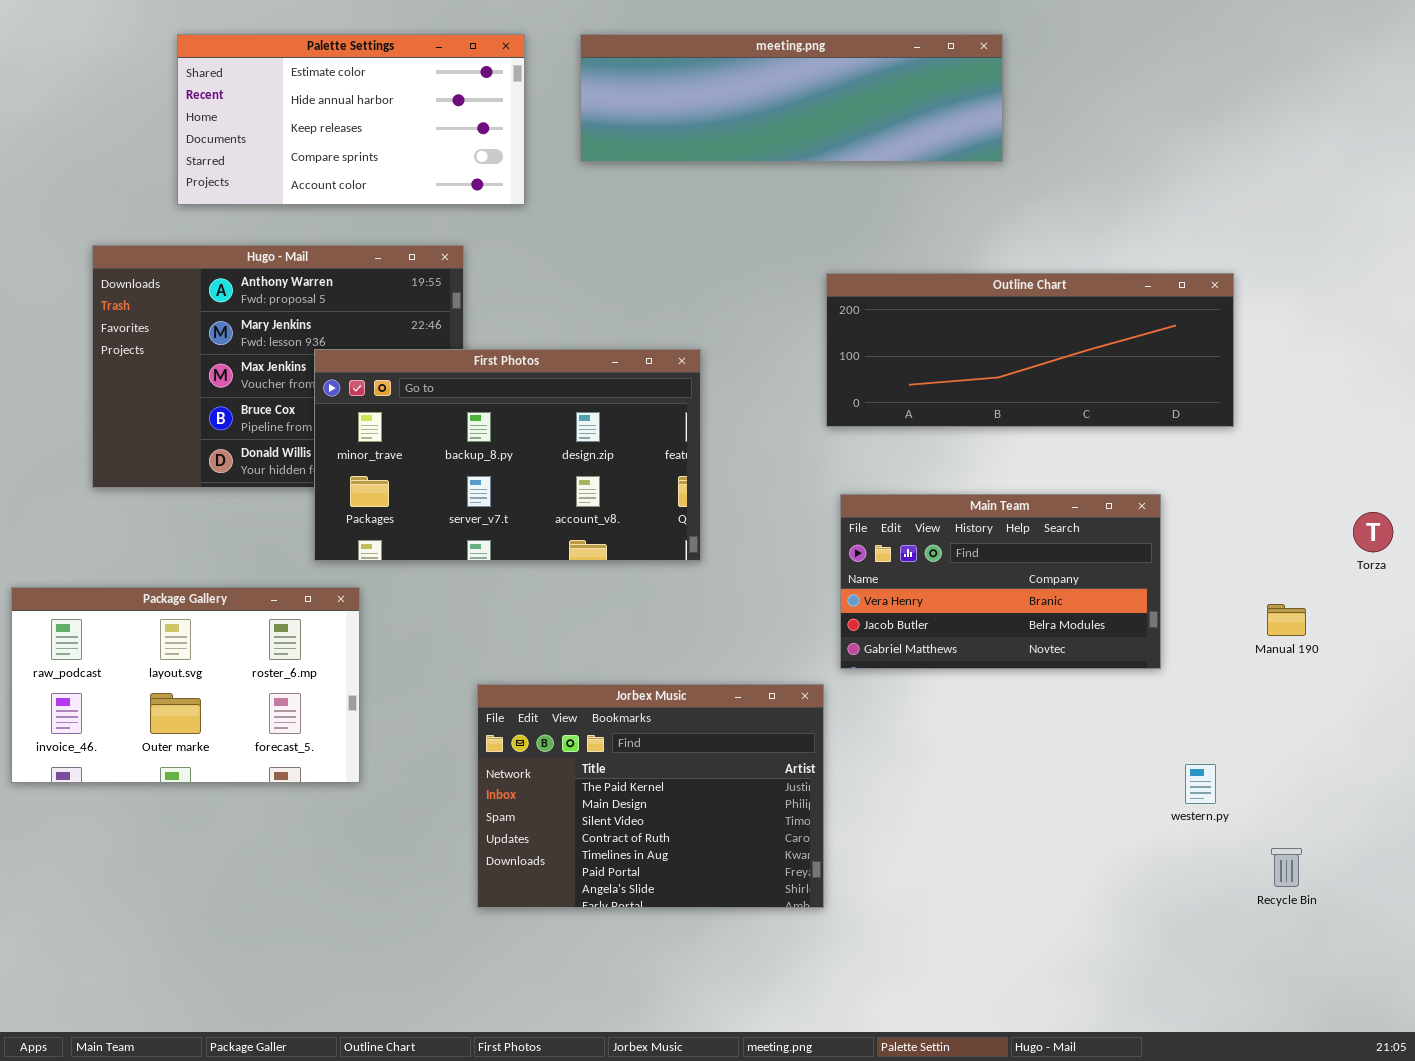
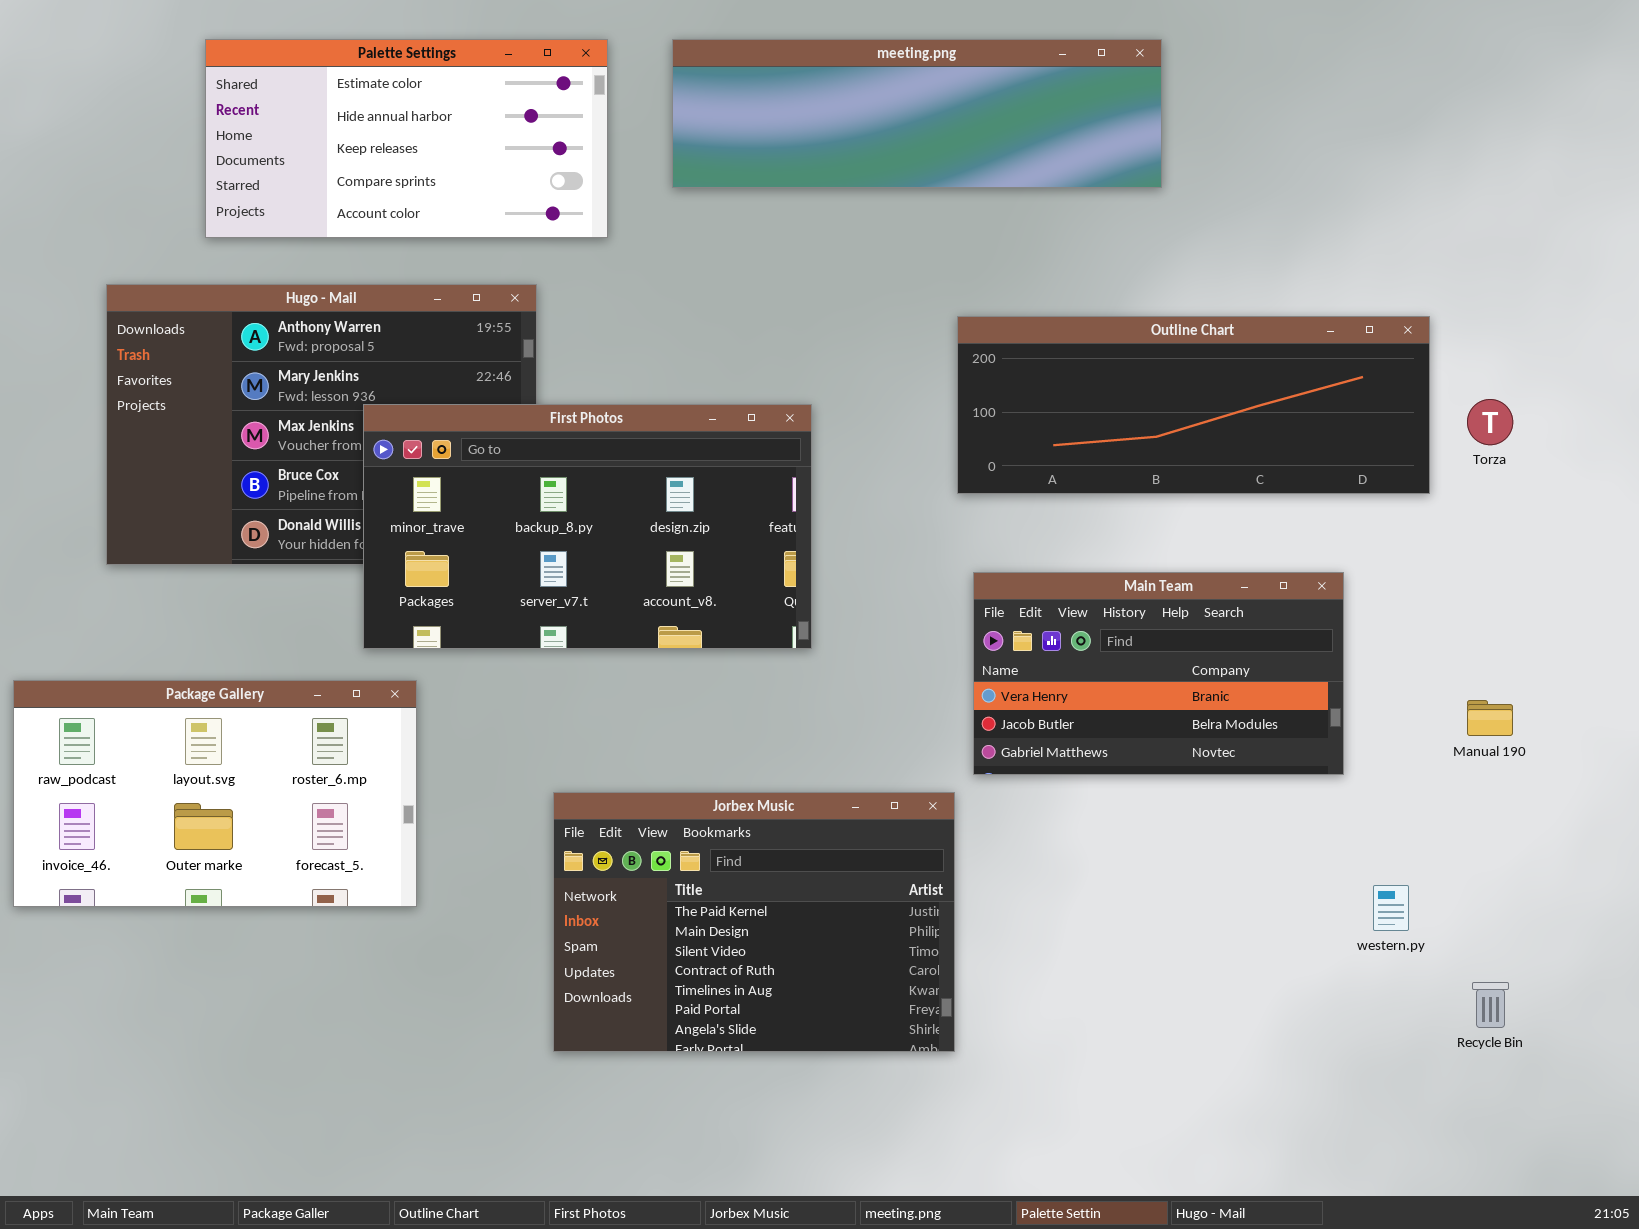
Torza: [1353,512,1393,552] -> [1467,399,1513,445], moved

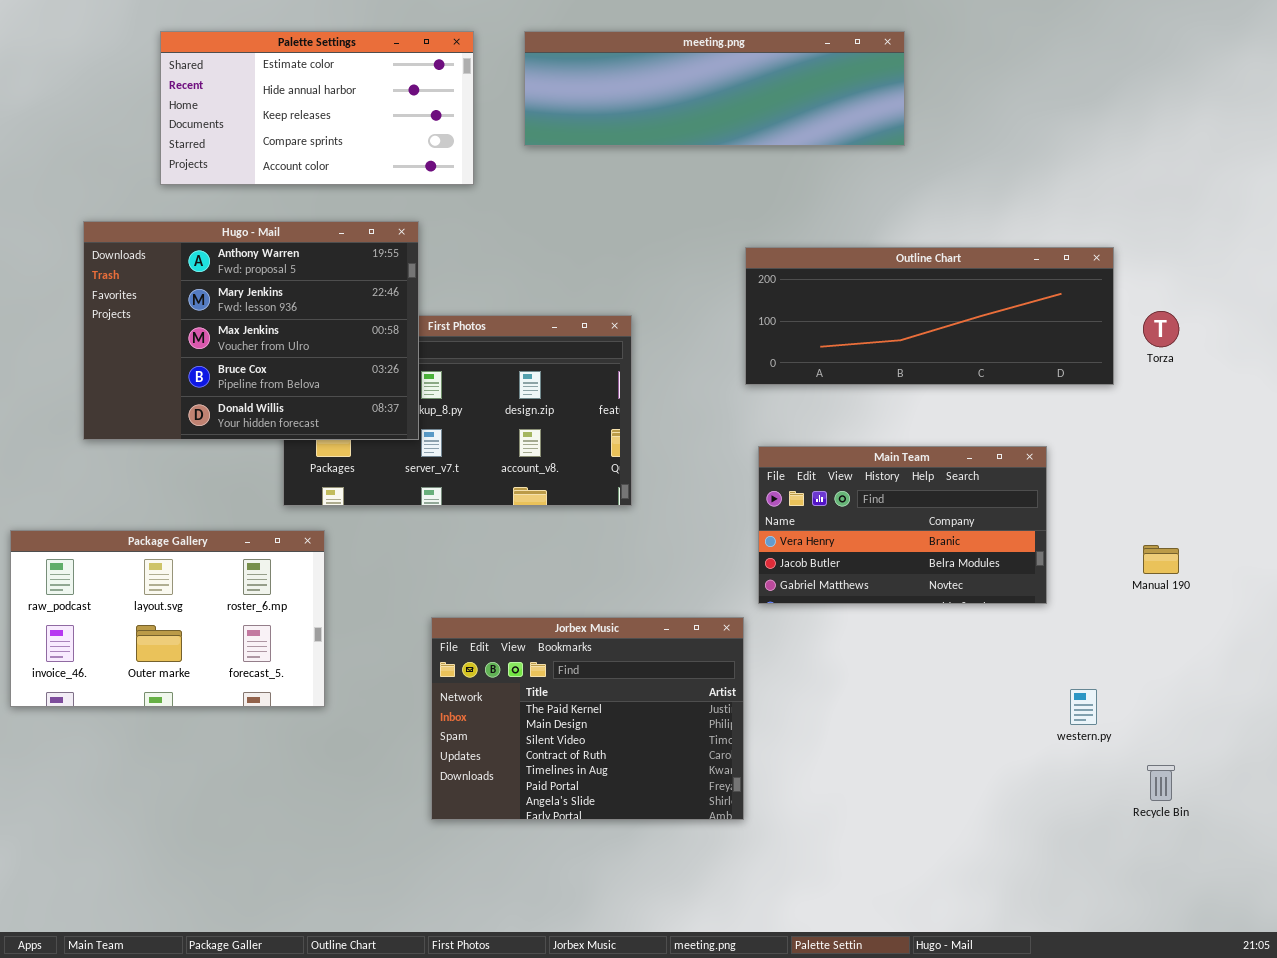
Hugo - Mail: [106,284,537,565] -> [83,221,419,440], raised

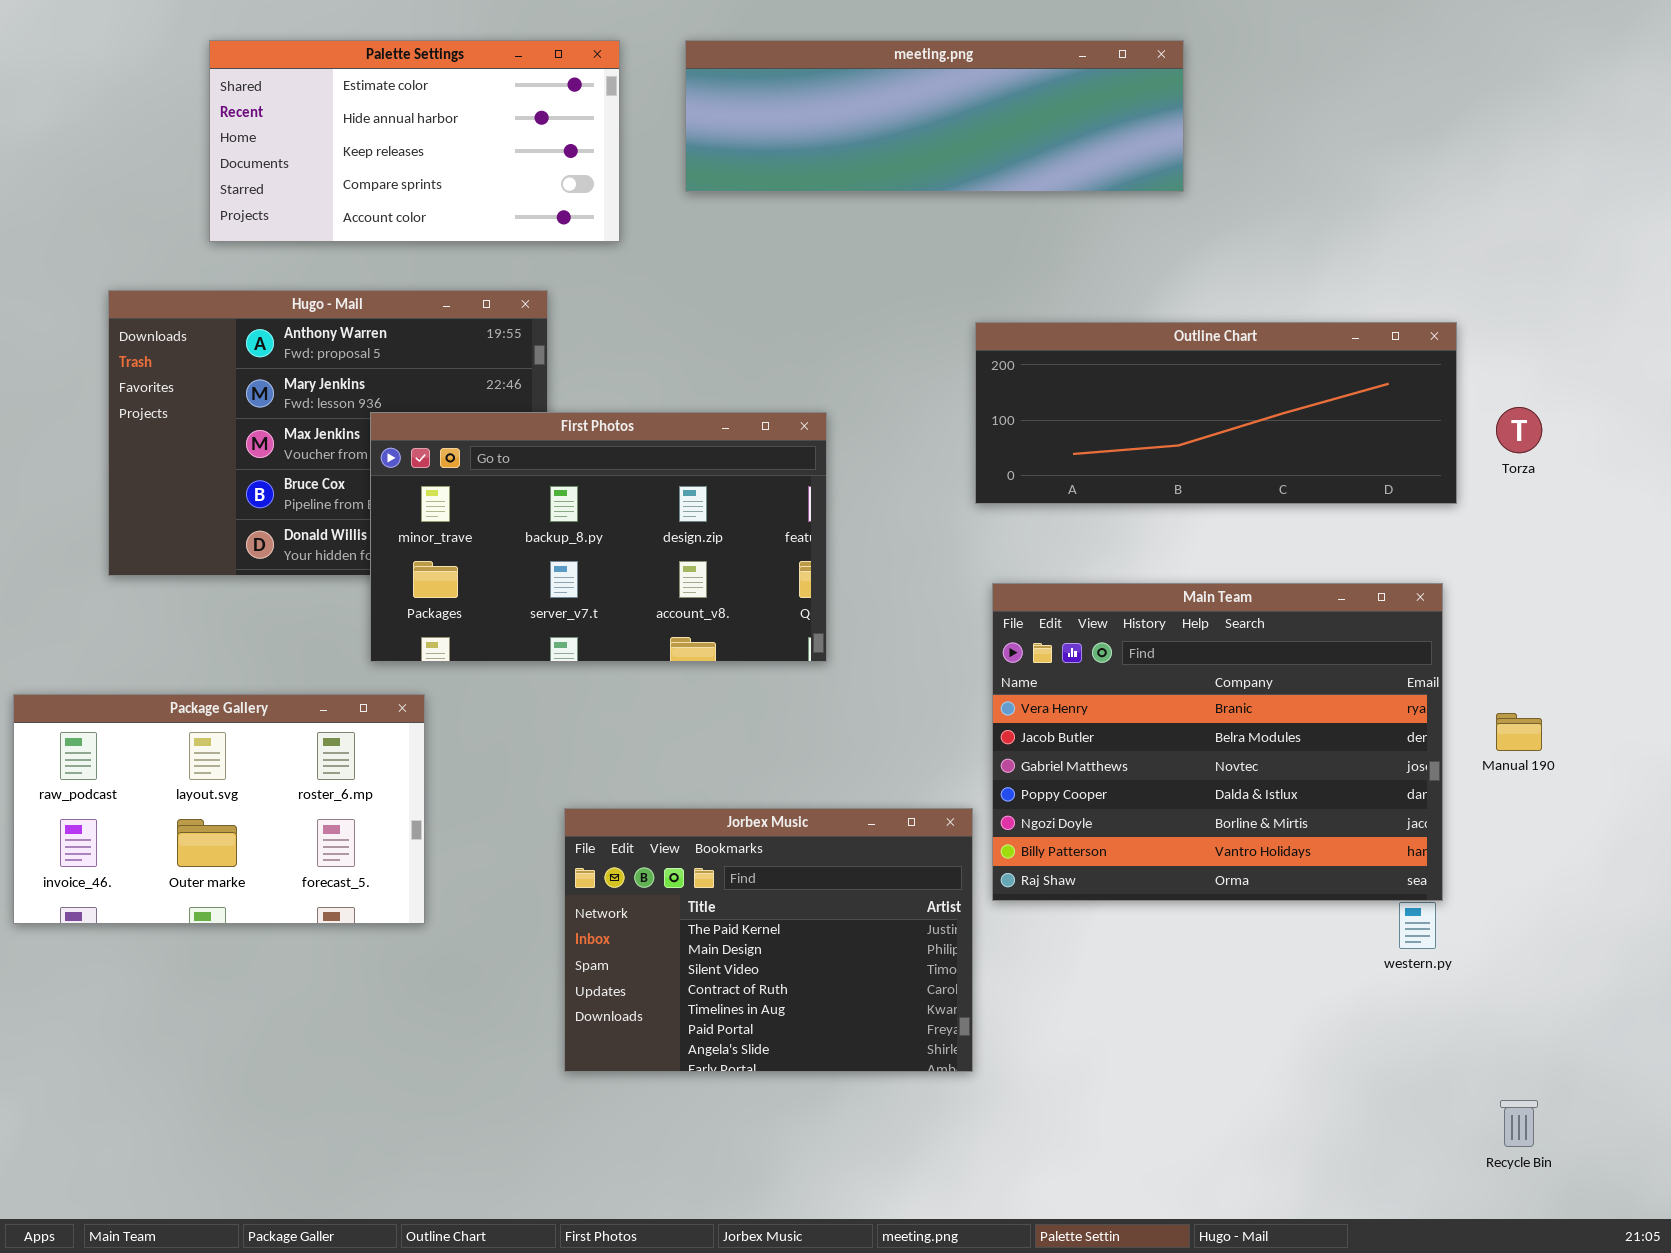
First Photos: [283,315,632,506] -> [370,412,827,662], raised
Main Team: [758,446,1047,604] -> [992,583,1443,901], resized
Recycle Bin: [1147,765,1175,801] -> [1500,1100,1538,1147], moved

